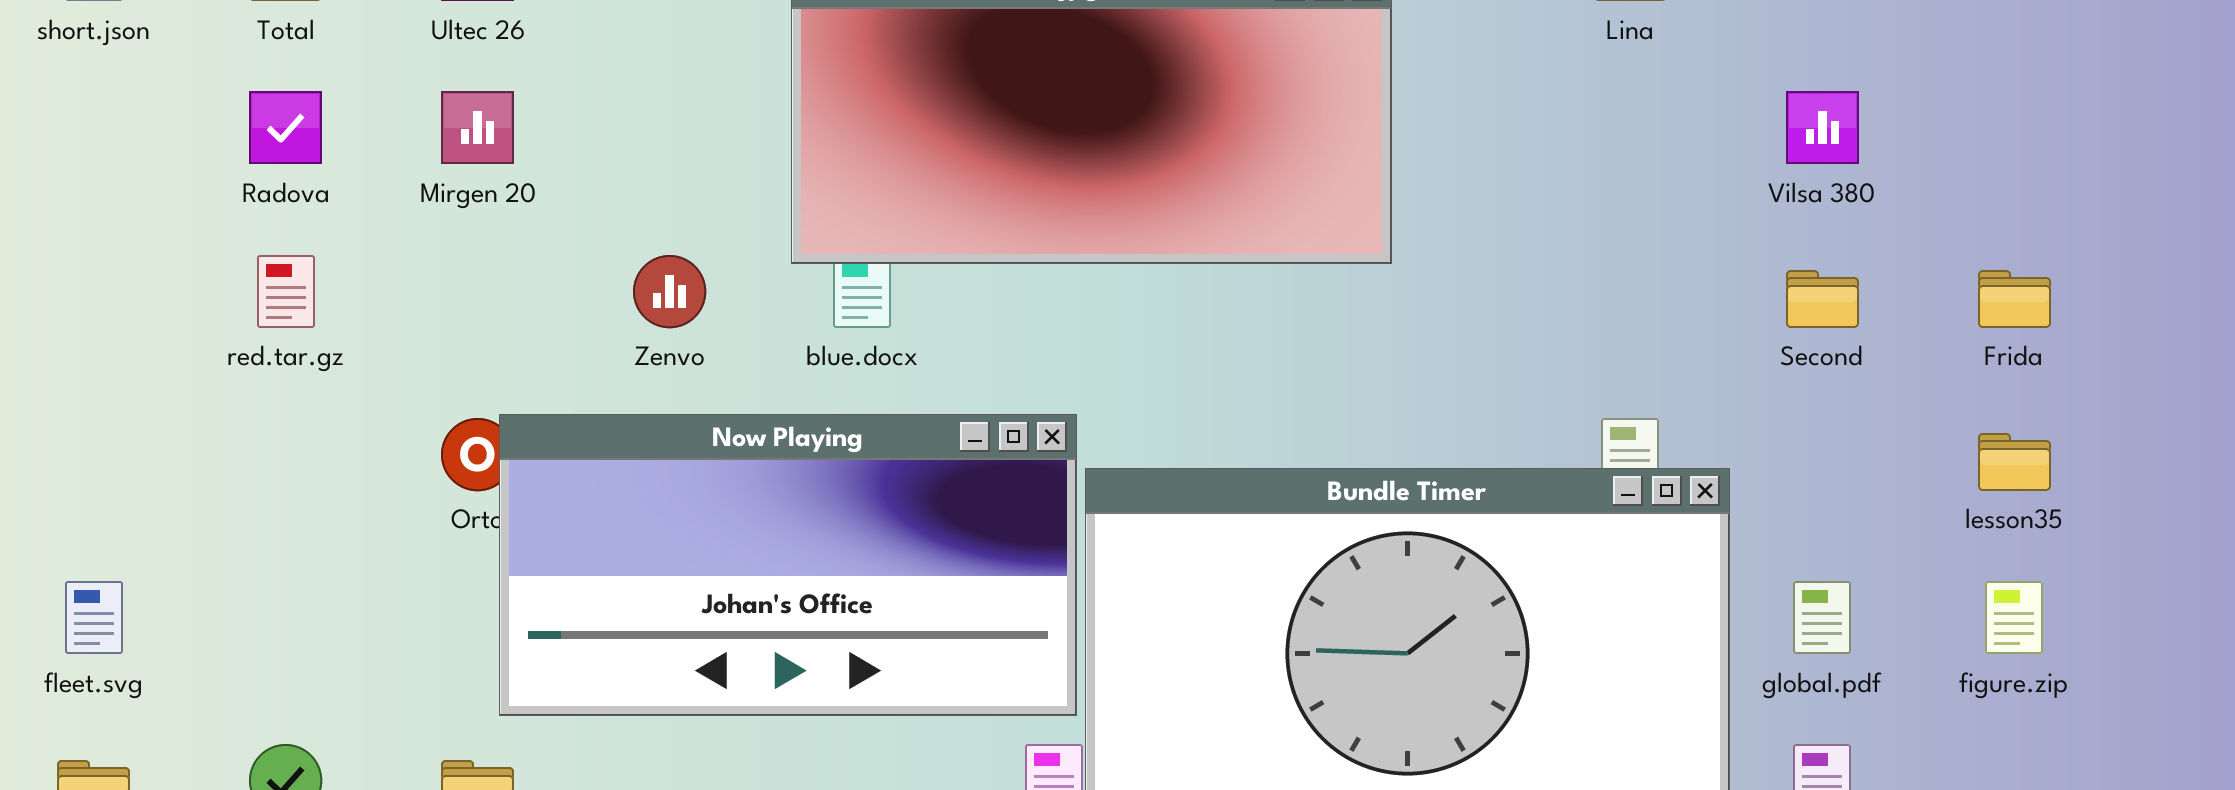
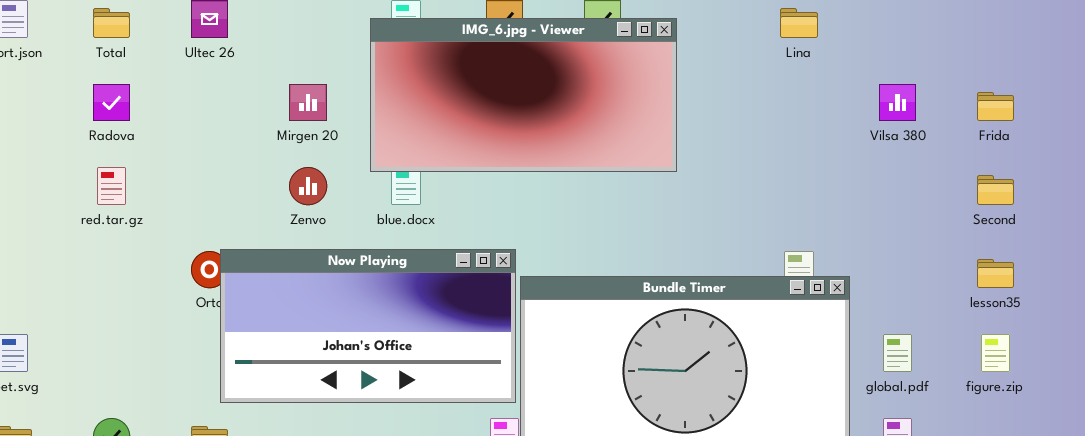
Mirgen 20: [441,91,514,164] -> [289,84,327,121], moved
Second: [1786,270,1859,328] -> [977,175,1014,205], moved
Frida: [1978,270,2051,328] -> [977,92,1014,121], moved

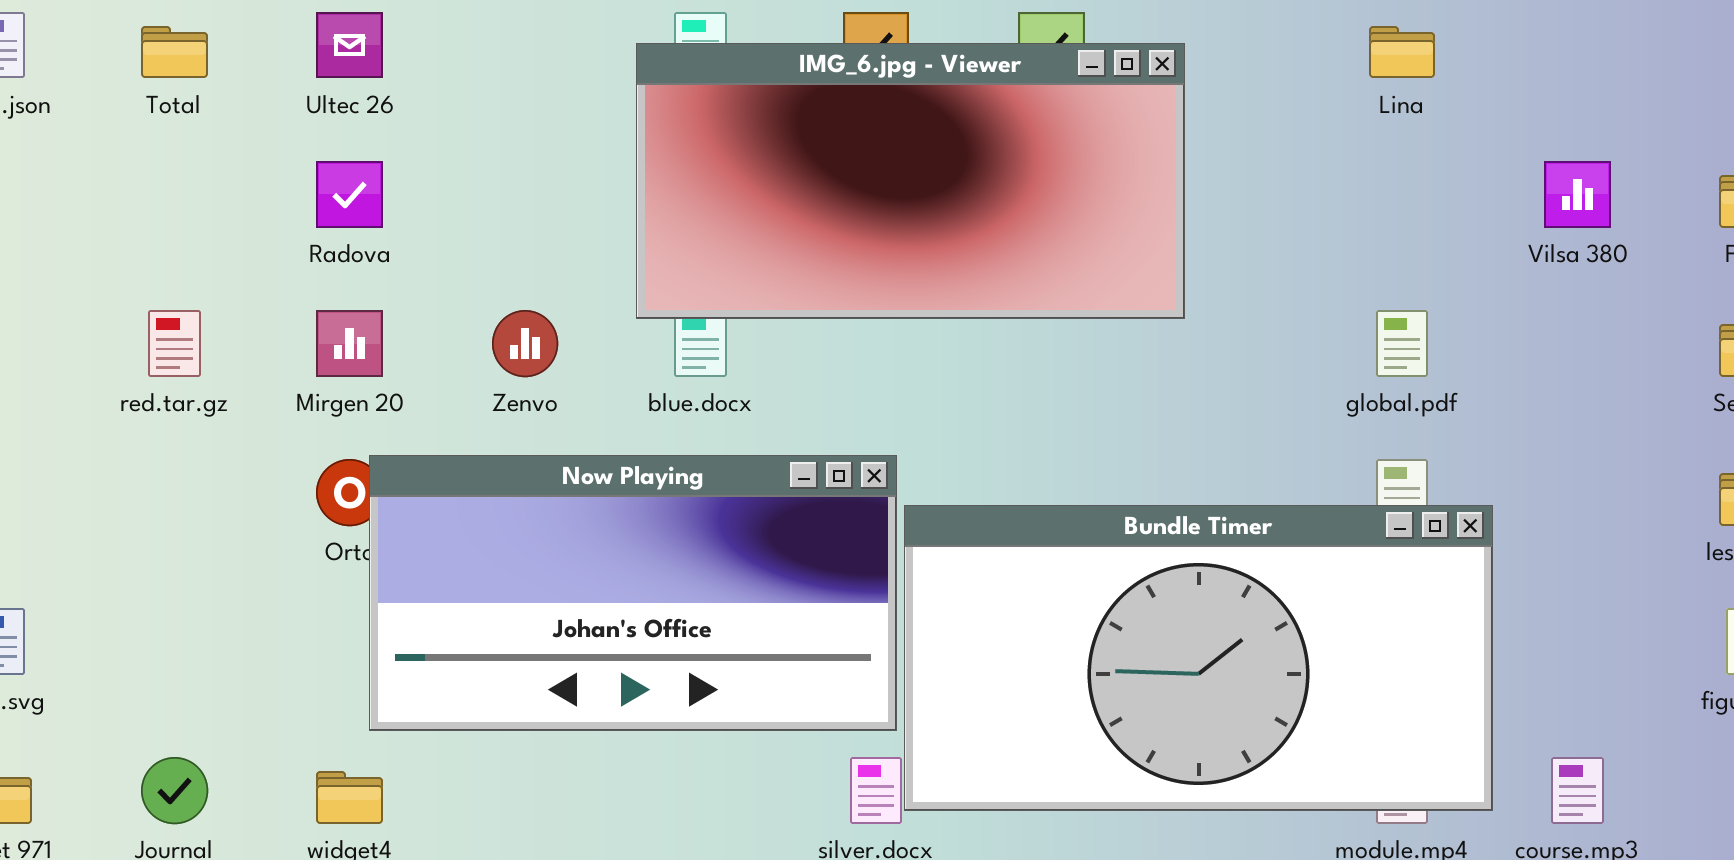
Radova: [93,84,130,121] -> [316,161,383,228], moved
Mirgen 20: [289,84,327,121] -> [316,310,383,377], moved
global.pdf: [883,334,912,372] -> [1376,310,1428,377], moved

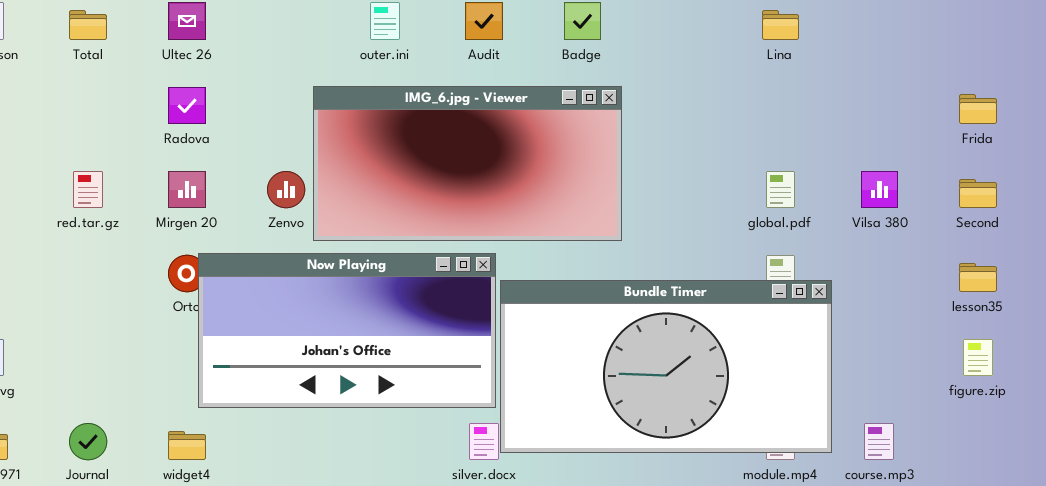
IMG_6.jpg - Viewer: [636,43,1185,319] -> [313,86,622,241], moved
Vilsa 380: [1544,161,1611,228] -> [861,171,898,208], moved

